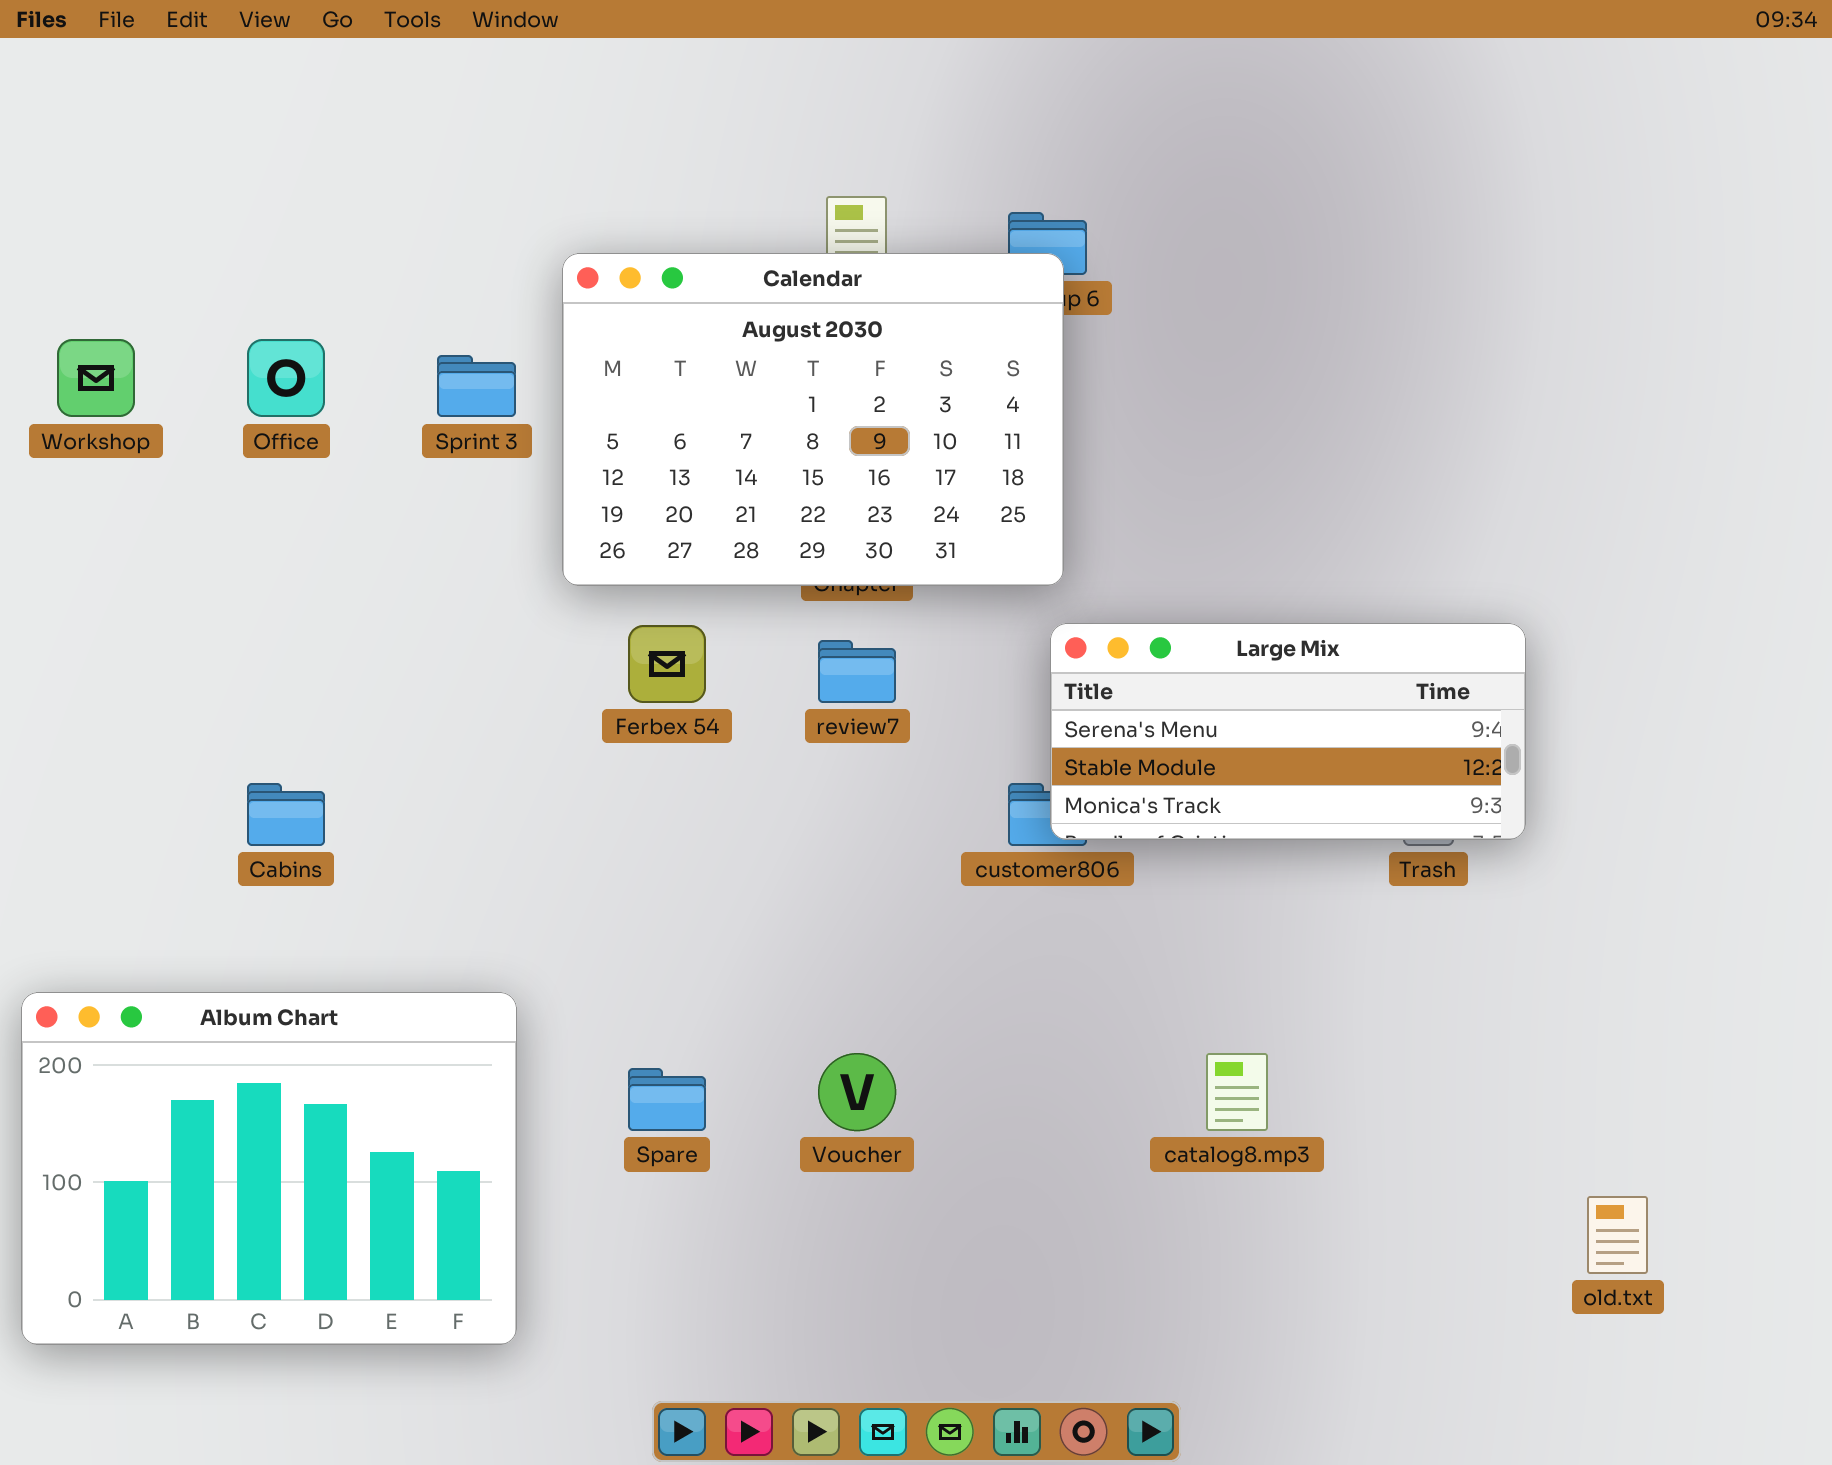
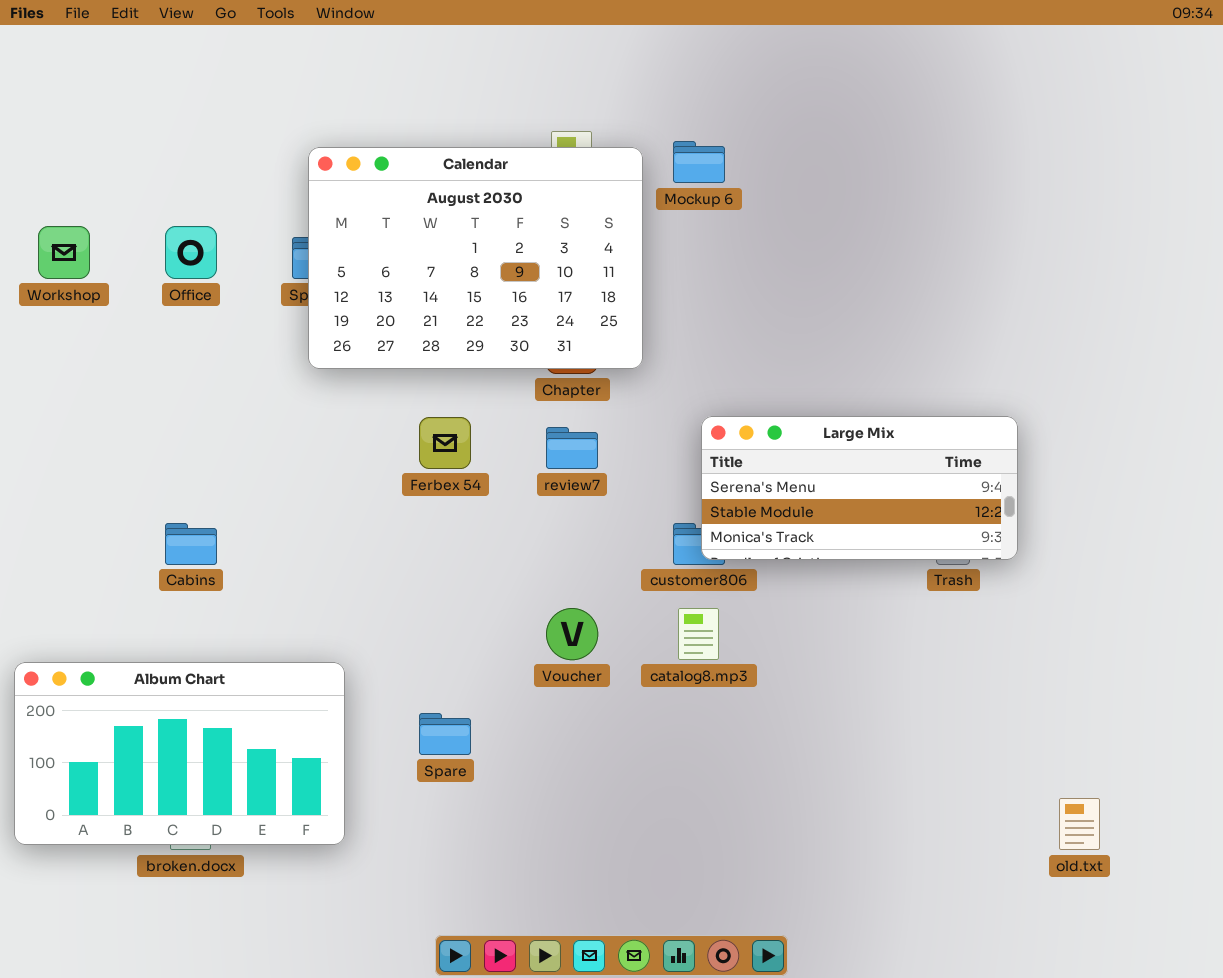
Calendar: [562,253,1064,586] -> [308,147,643,369], moved
Album Chart: [21,992,517,1345] -> [14,662,345,845], resized
Voucher: [818,1053,896,1131] -> [546,608,598,660], moved
catalog8.mp3: [1206,1053,1268,1131] -> [678,608,719,660], moved

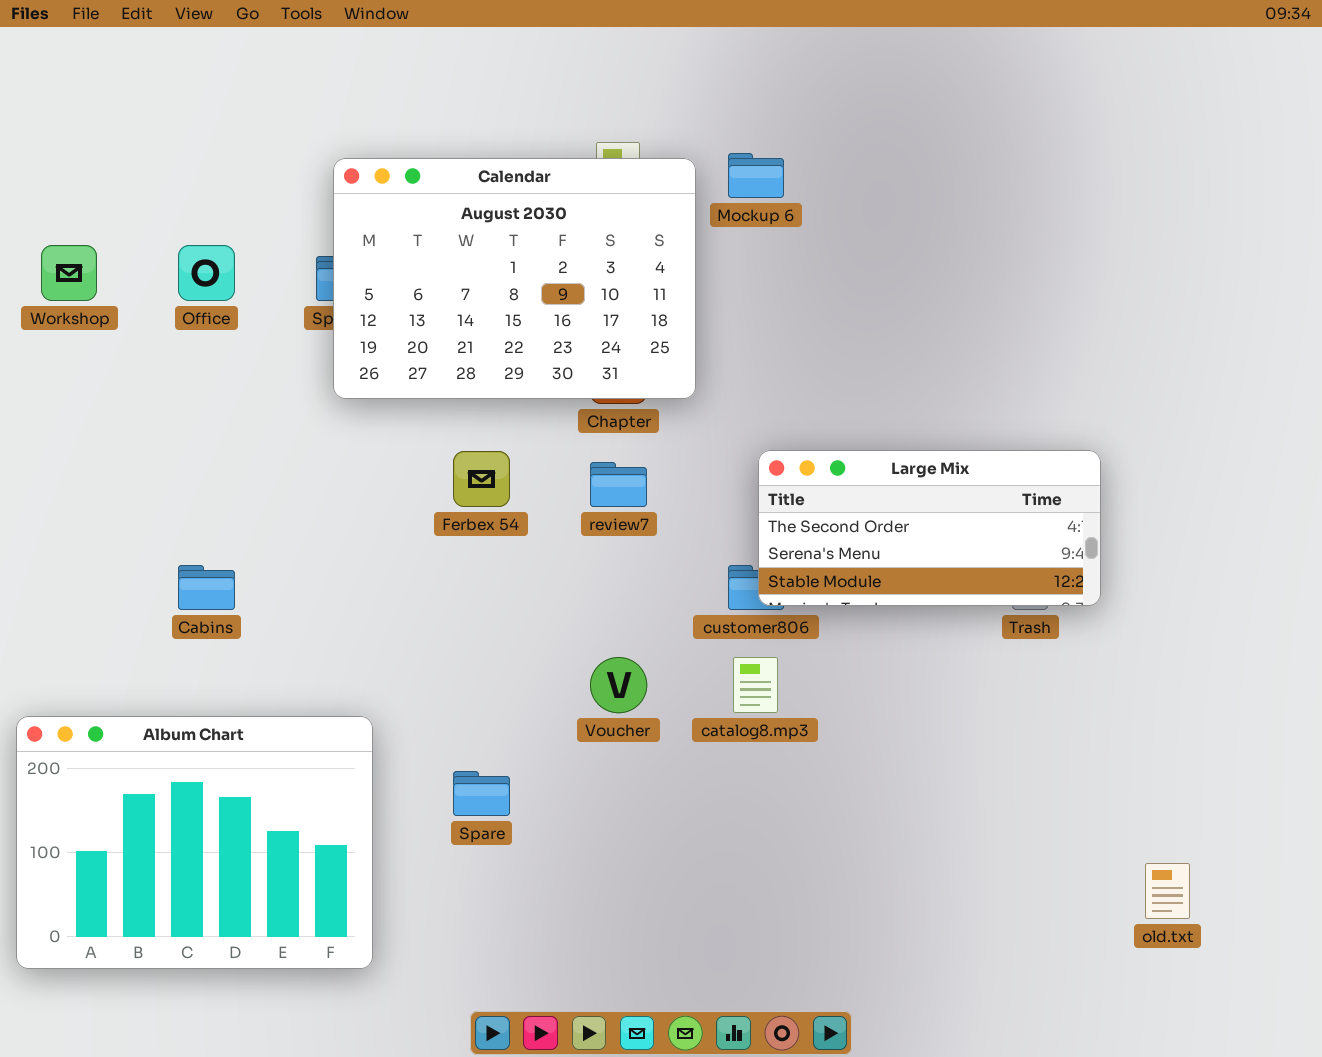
Large Mix: [701,416,1018,560] -> [758,450,1101,606], scrolled up 1 row
Album Chart: [14,662,345,845] -> [16,716,373,969], resized

